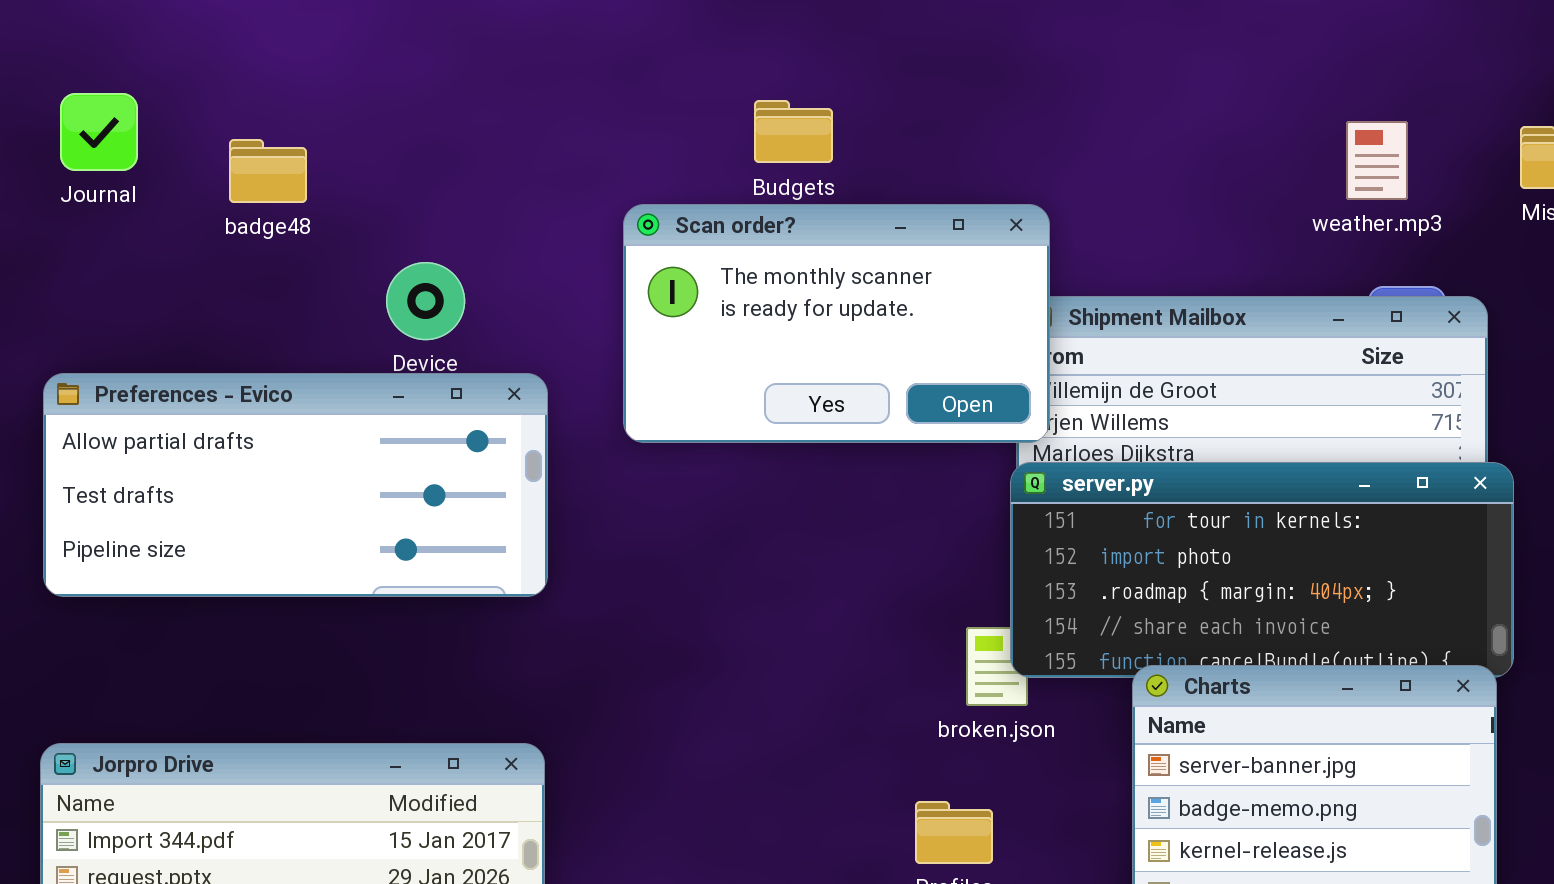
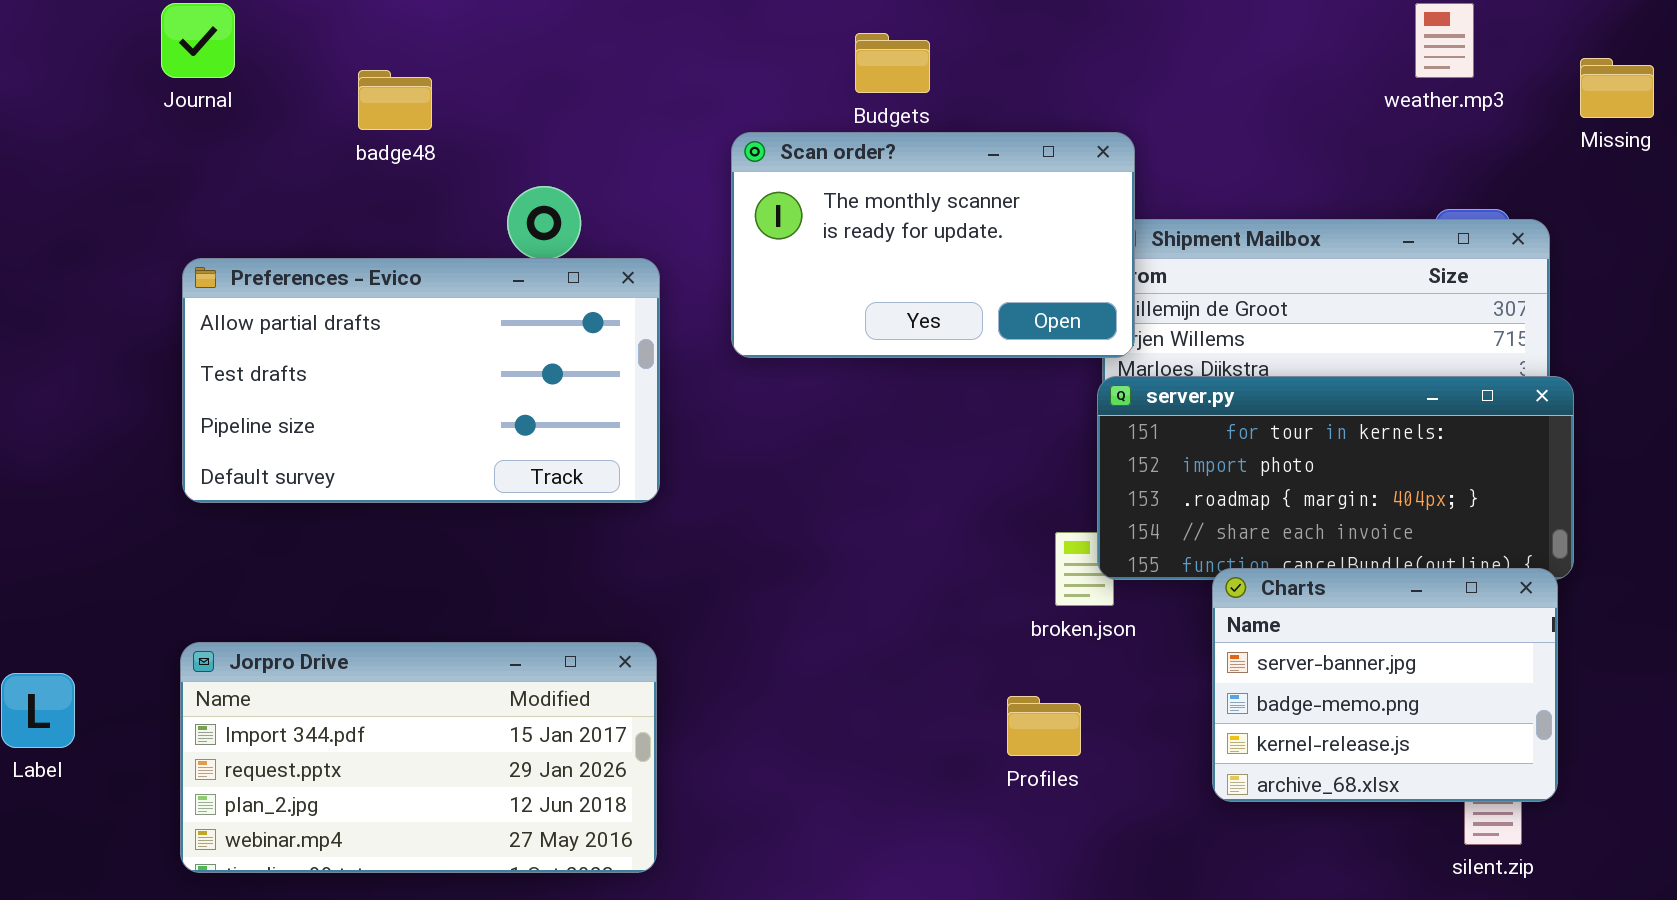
Journal: [60,93,138,171] -> [161,3,235,78], moved
weather.mp3: [1346,121,1408,200] -> [1415,3,1474,78], moved
Preferences - Evico: [43,373,548,597] -> [182,258,660,503], resized

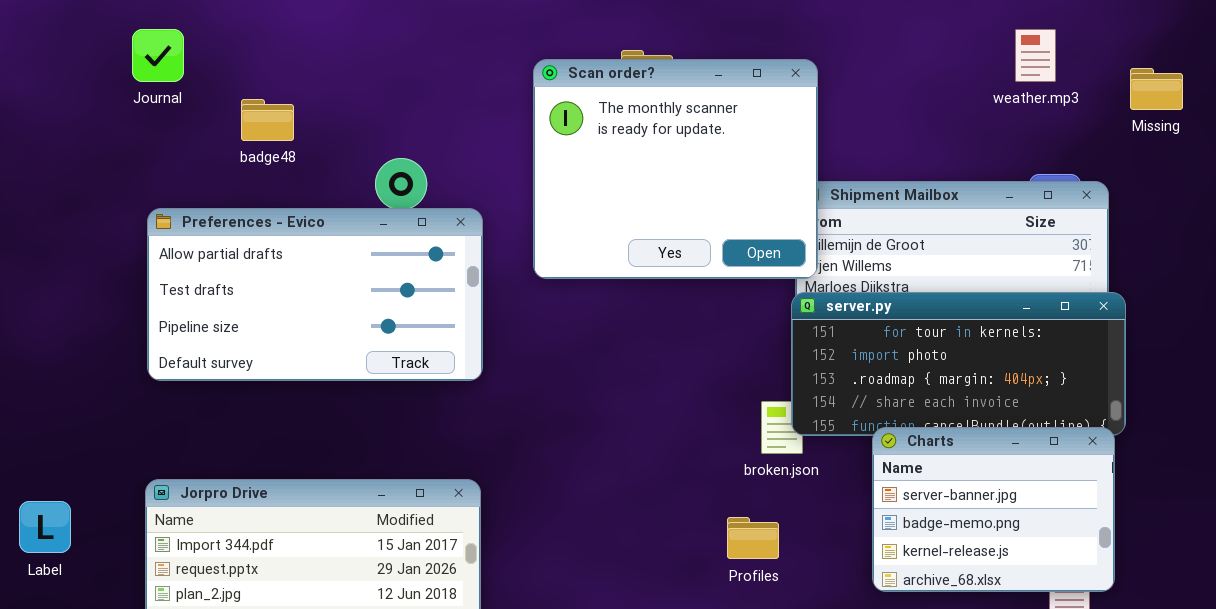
badge48: [358,70,432,130] -> [241,99,294,141], moved
Scan order?: [731,132,1135,358] -> [533,59,818,279], resized

